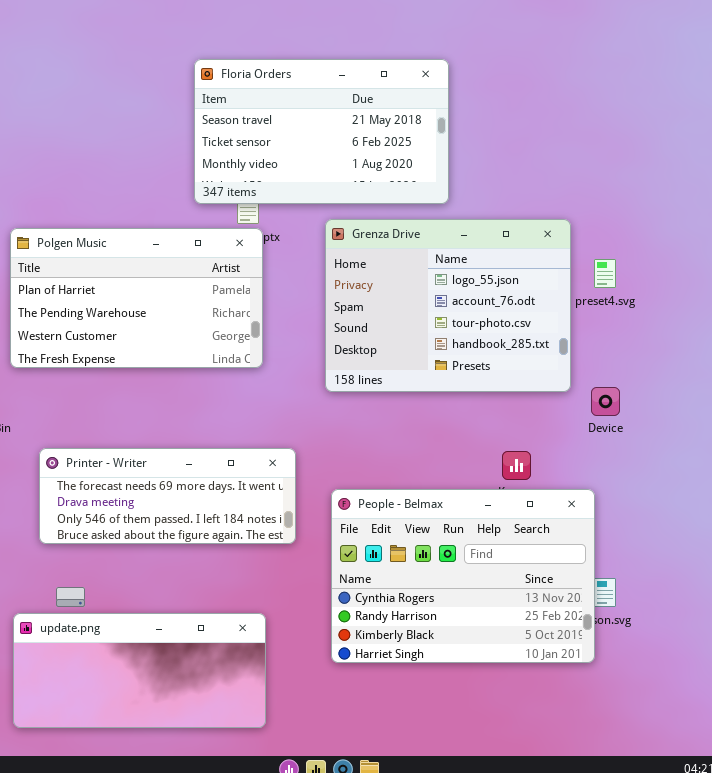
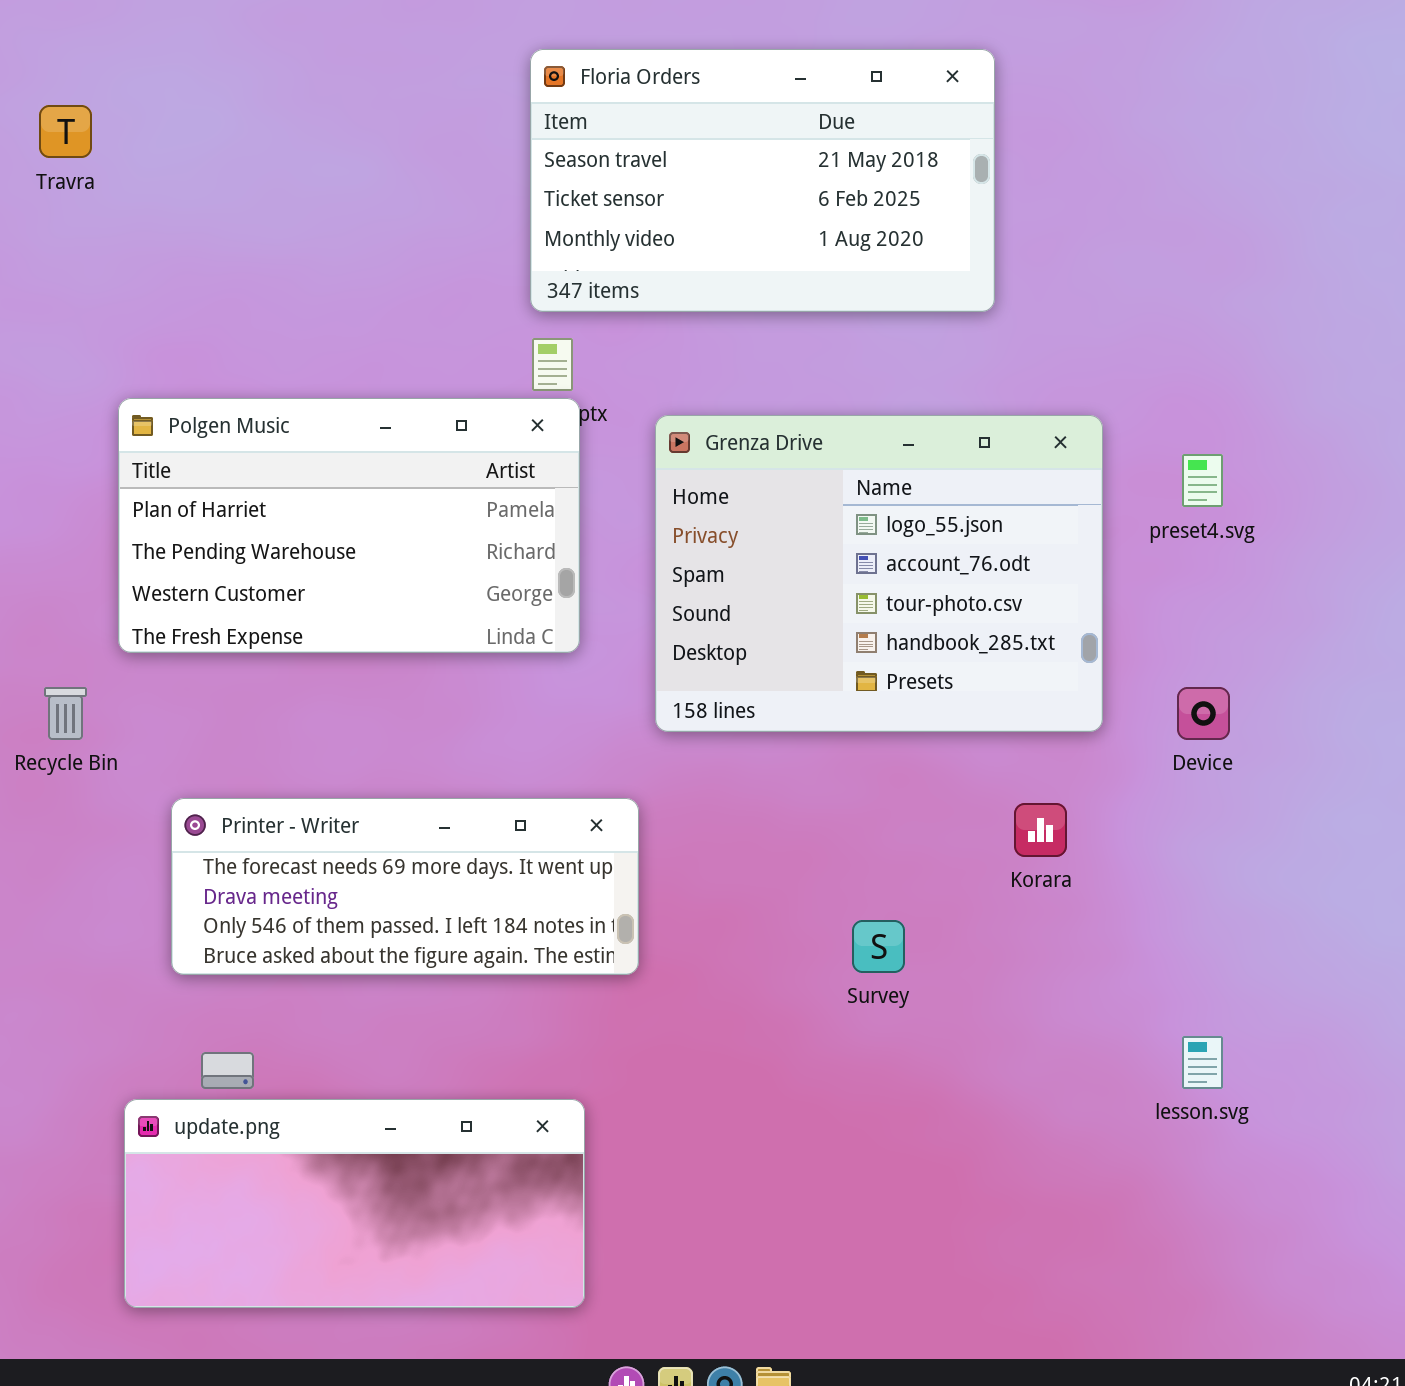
Floria Orders: [194,59,449,204] -> [530,49,995,312], moved
Grenza Drive: [325,219,571,392] -> [655,415,1103,732], moved
People - Belmax: [331,489,595,663] -> none, closed

